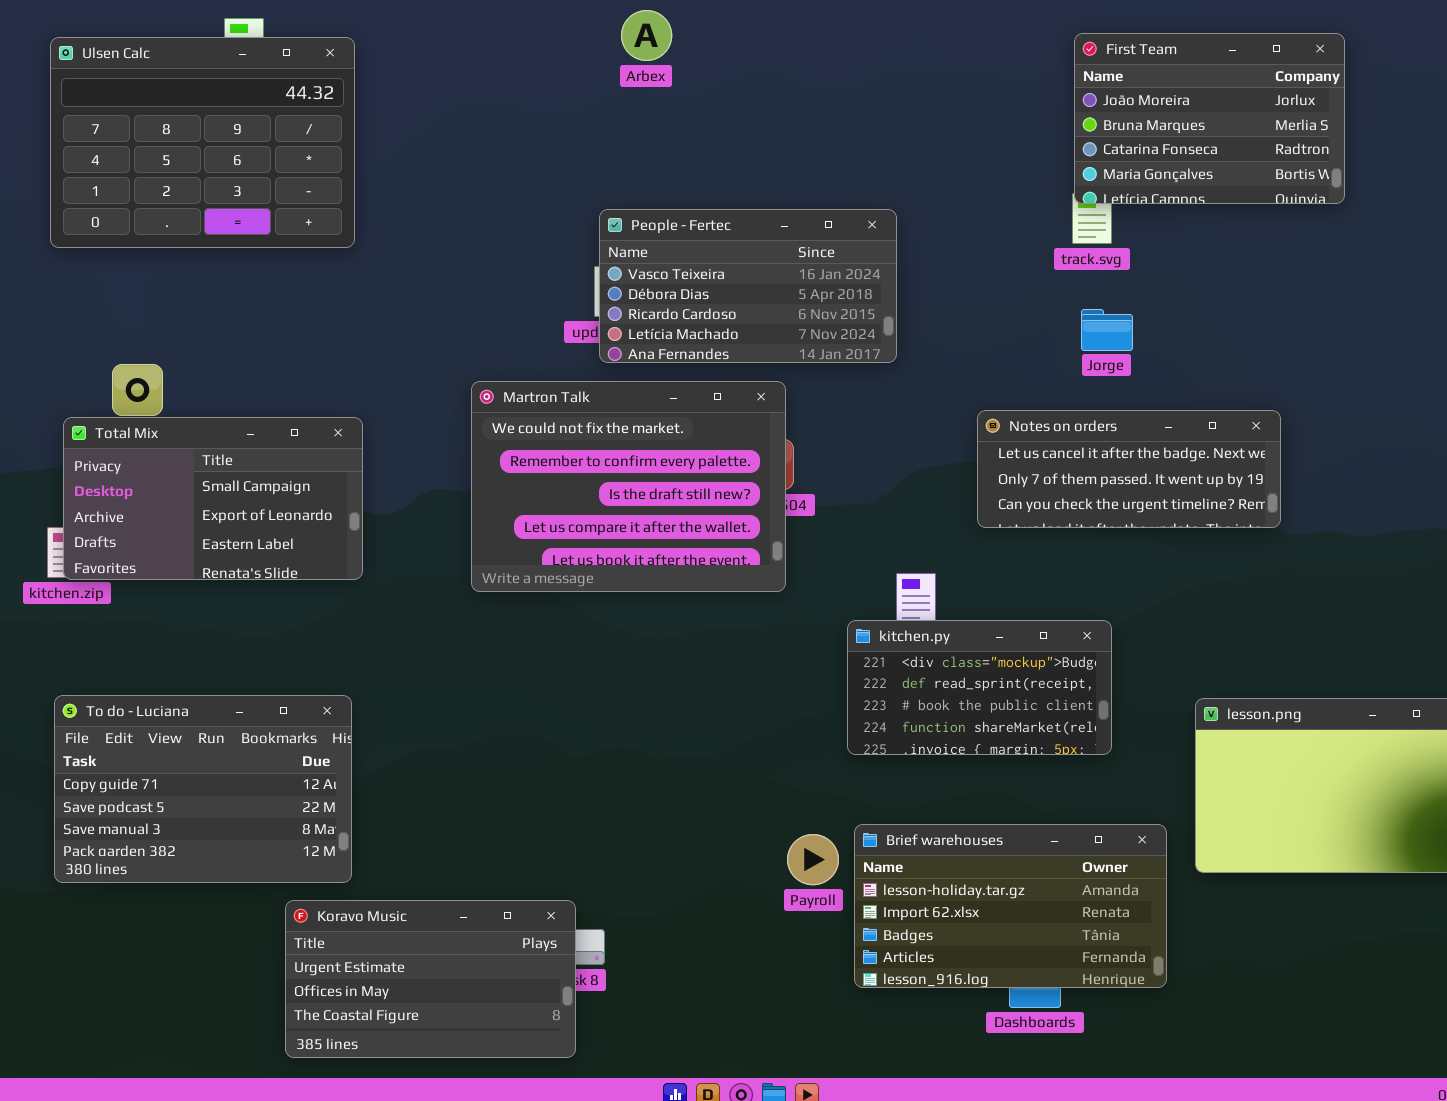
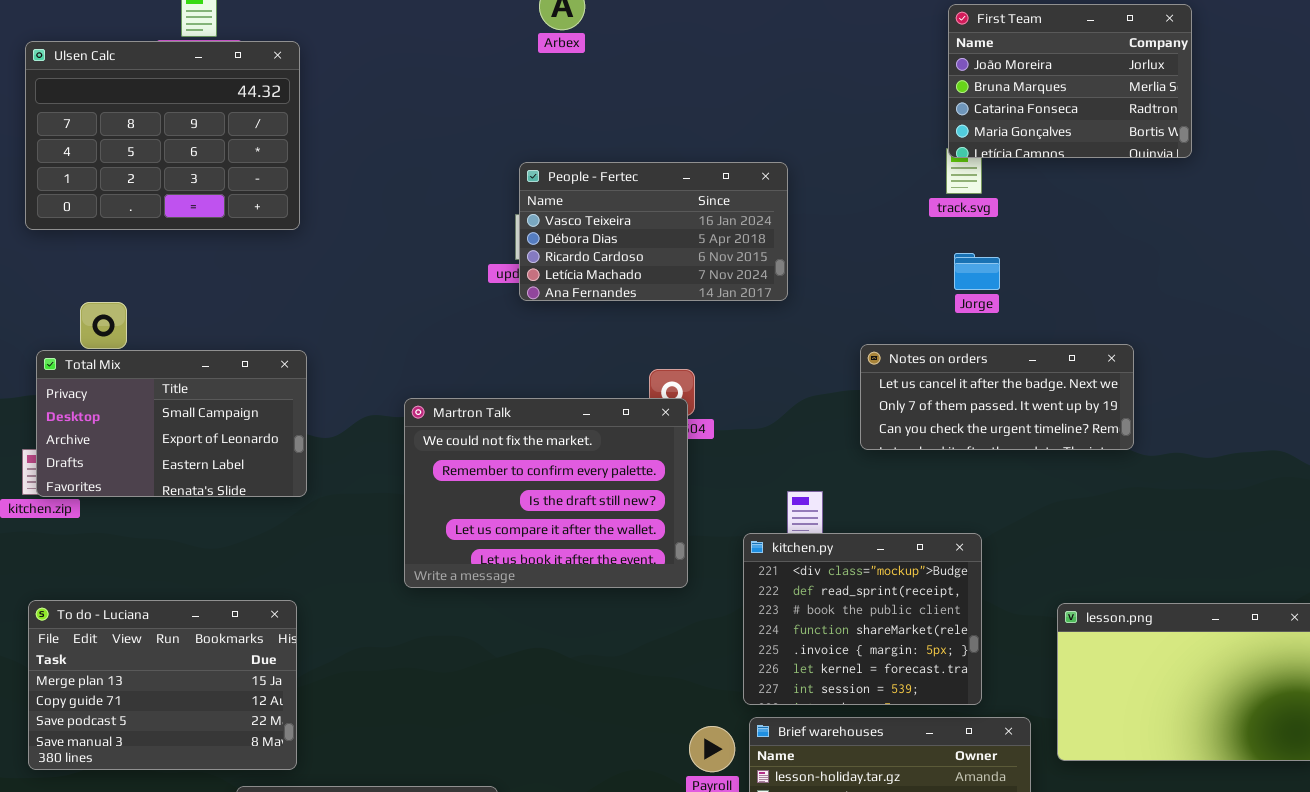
Ulsen Calc: [50,37,355,248] -> [25,41,300,230], moved
Martron Talk: [471,381,786,592] -> [404,398,688,588], moved
kitchen.py: [847,620,1112,755] -> [743,533,982,705], resized
To do - Luciana: [54,695,352,883] -> [28,600,297,770], scrolled up 1 row

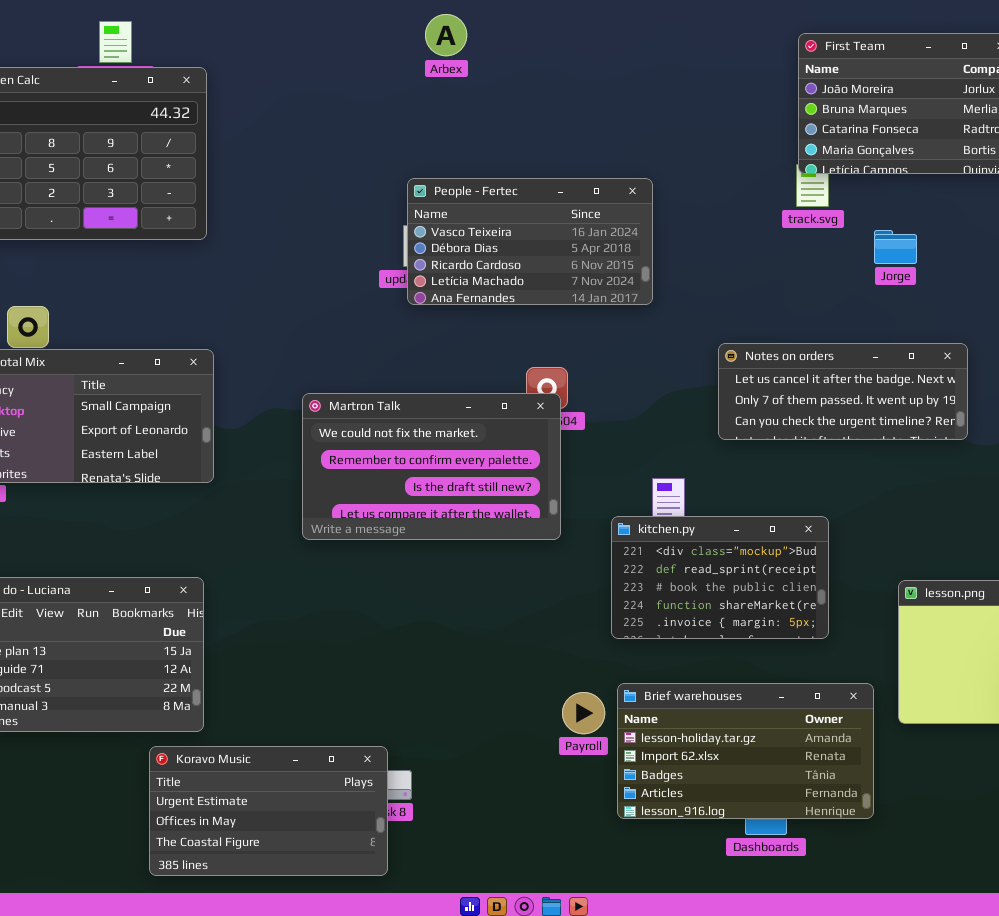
Jorge: [954,253,1000,290] -> [874,230,917,264], moved
Martron Talk: [404,398,688,588] -> [302,393,561,540], resized
kitchen.py: [743,533,982,705] -> [611,516,829,639], resized

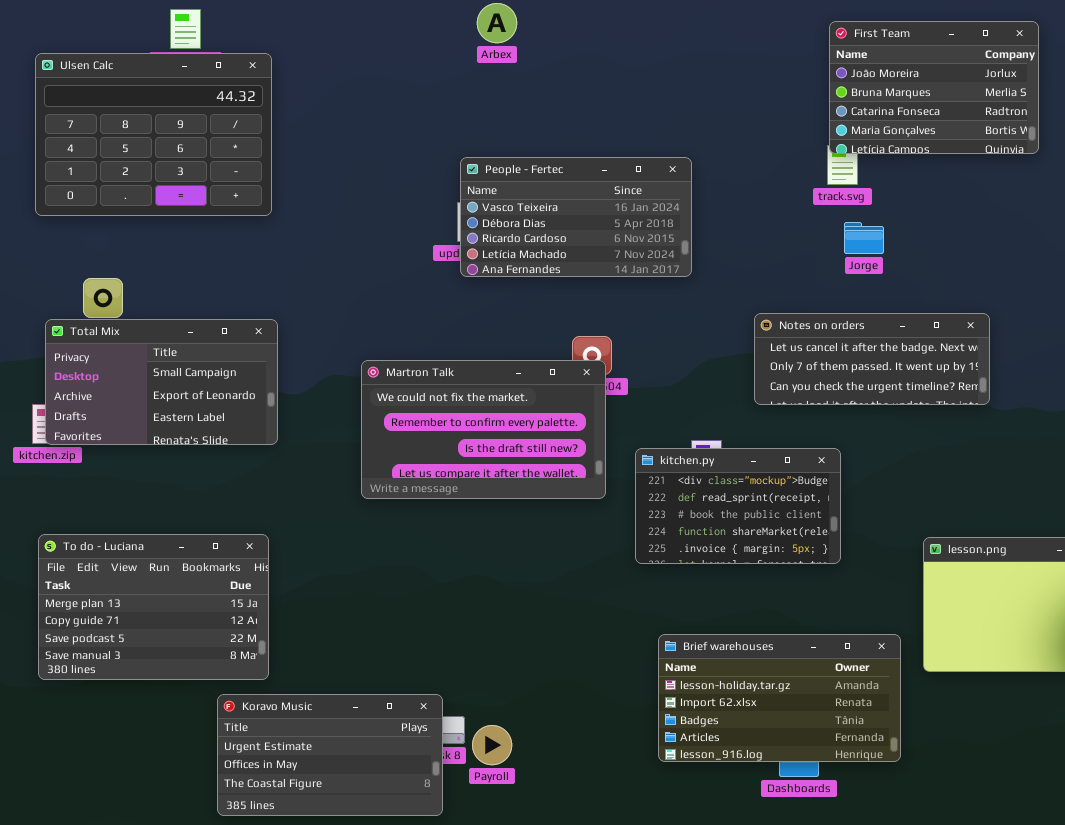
Jorge: [874,230,917,264] -> [844,222,884,254], moved
kitchen.py: [611,516,829,639] -> [635,448,841,564], moved
Payroll: [562,692,605,734] -> [472,725,512,765], moved

